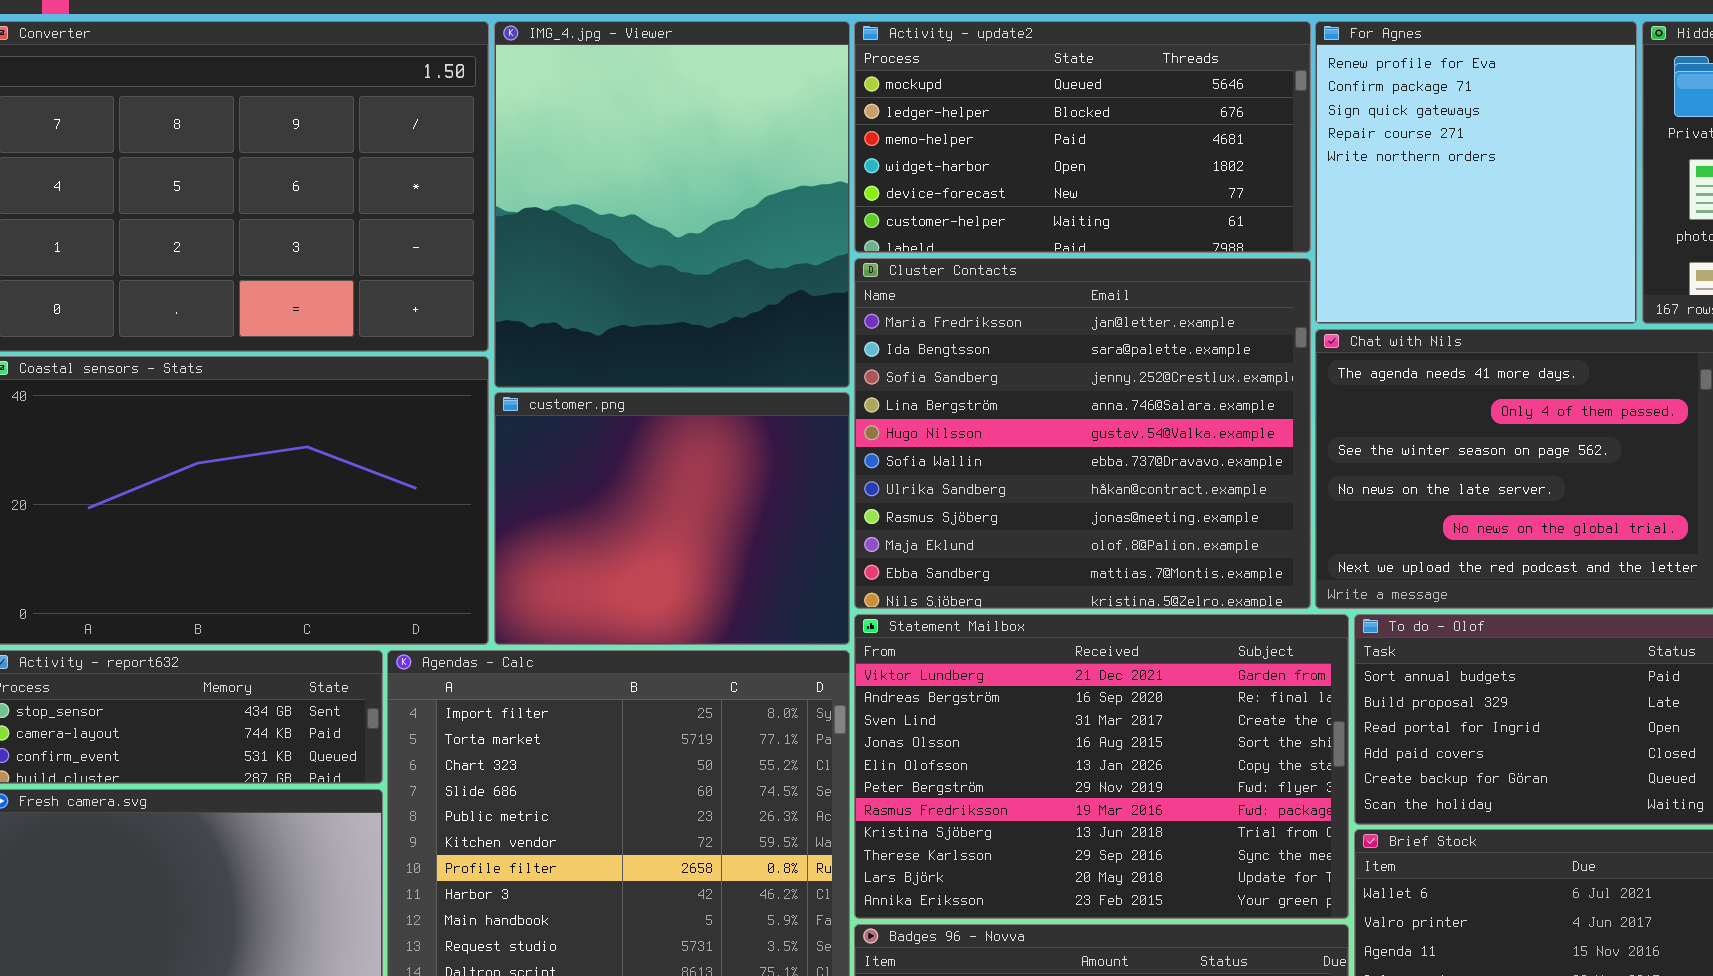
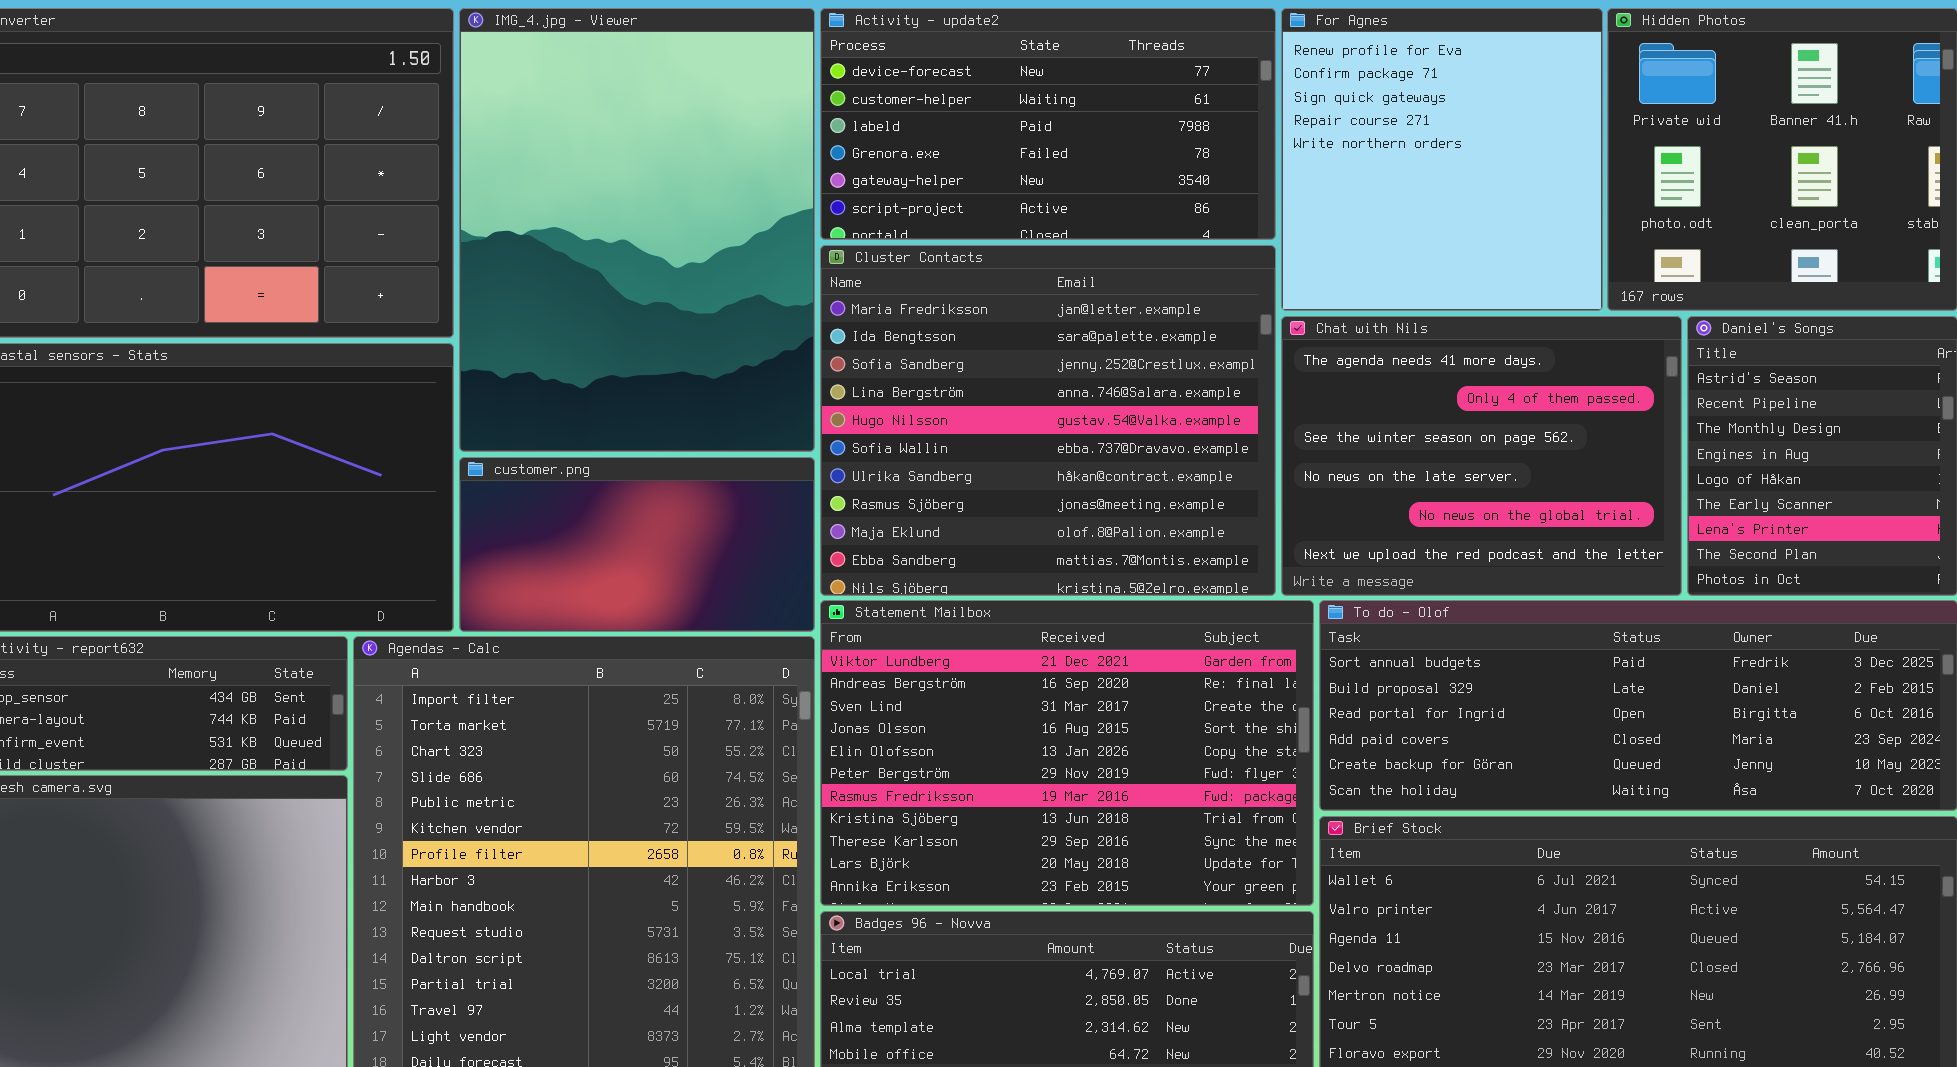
IMG_4.jpg - Viewer: [494,21,850,388] -> [459,8,815,452], resized
Activity - update2: [854,21,1311,253] -> [820,8,1276,240], scrolled down 4 rows
customer.png: [494,392,850,645] -> [459,457,815,632], resized

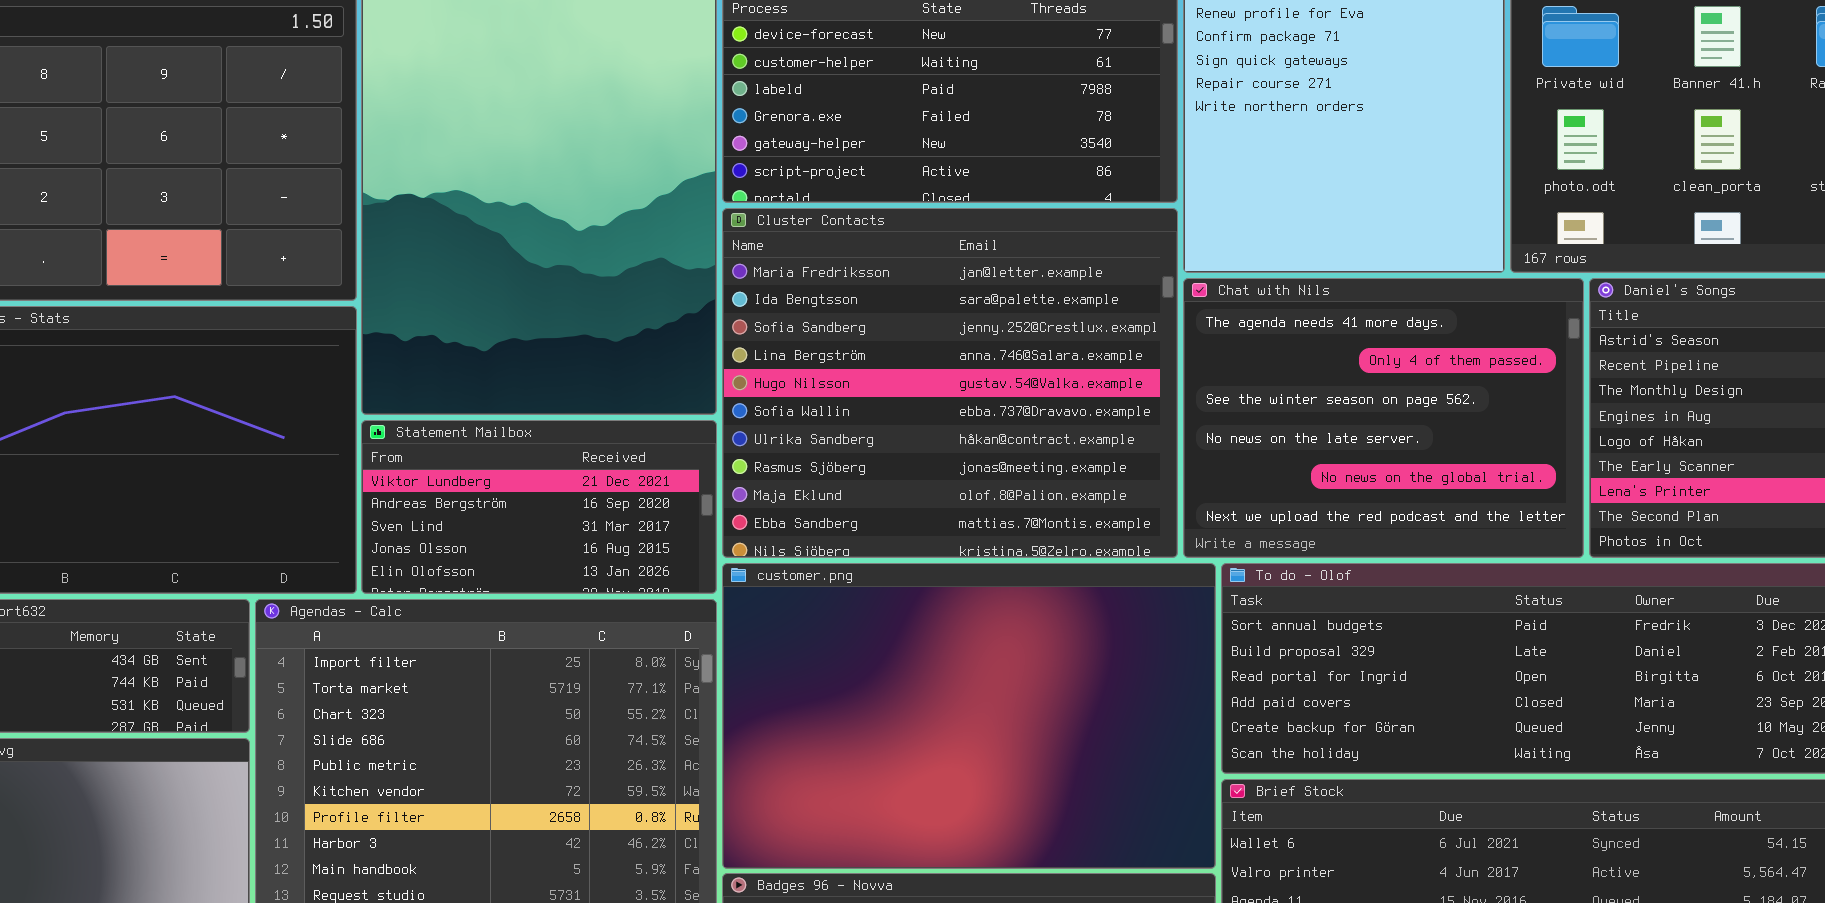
customer.png: [459,457,815,632] -> [722,563,1216,869], moved, resized
Statement Mailbox: [820,600,1314,906] -> [361,420,717,594], moved, resized

